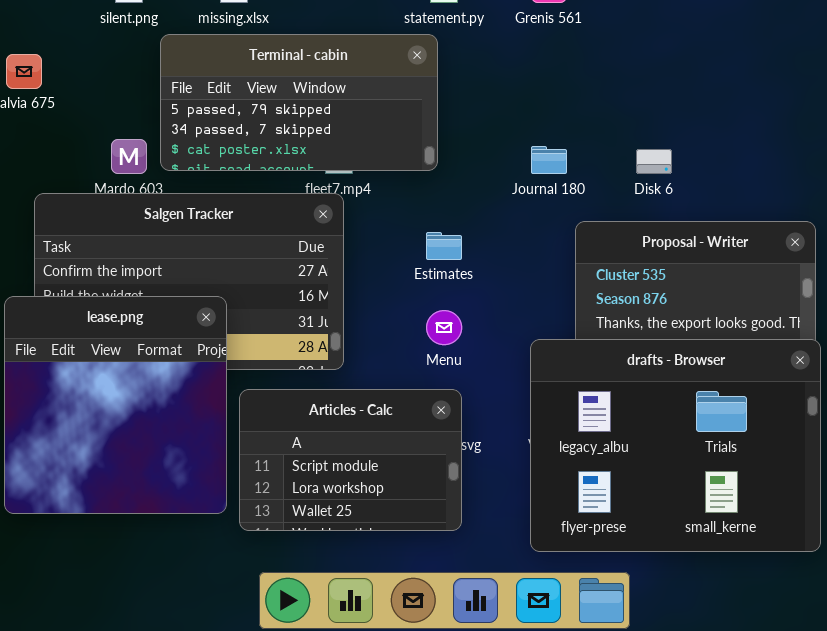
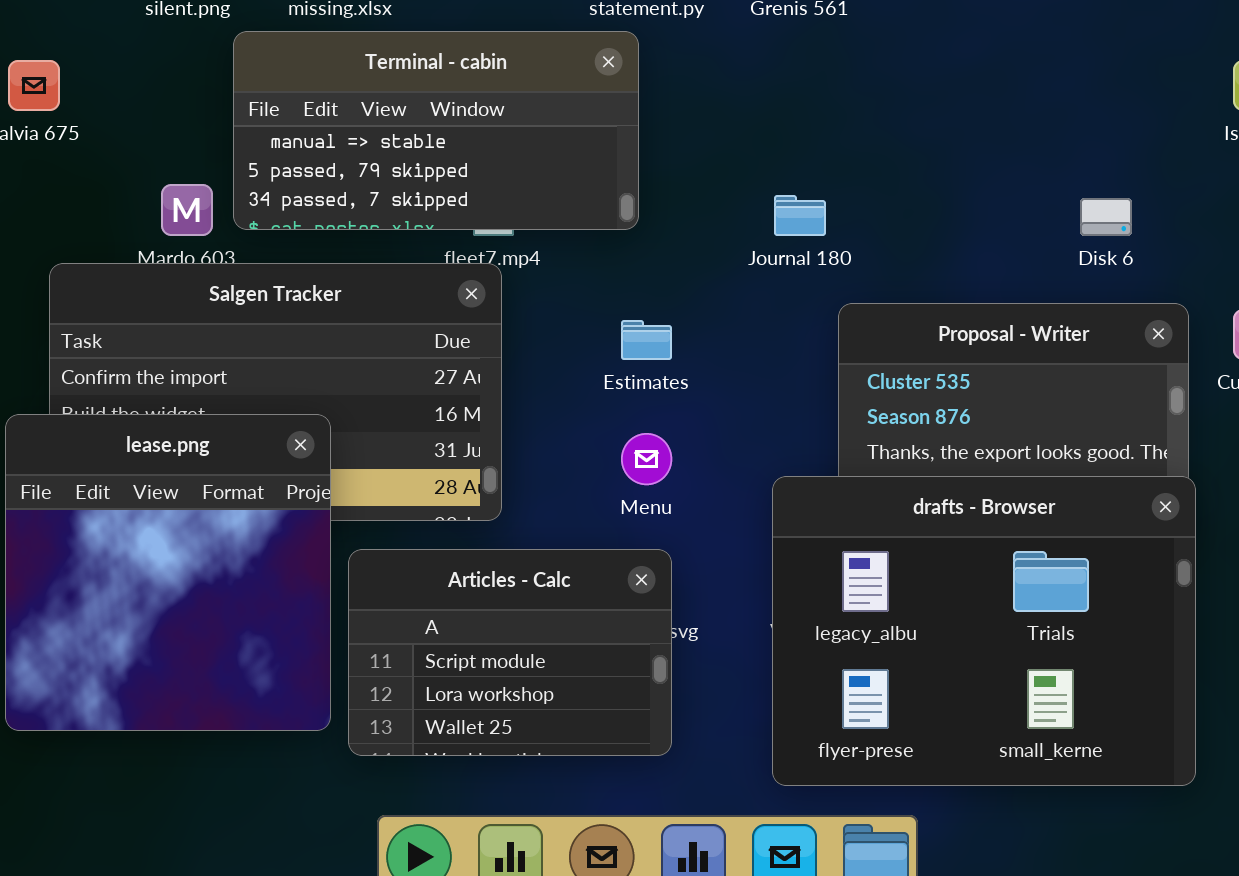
Terminal - cabin: [160,34,438,171] -> [233,31,639,230], scrolled up 1 row
Disk 6: [636,149,672,174] -> [1080,198,1132,236], moved

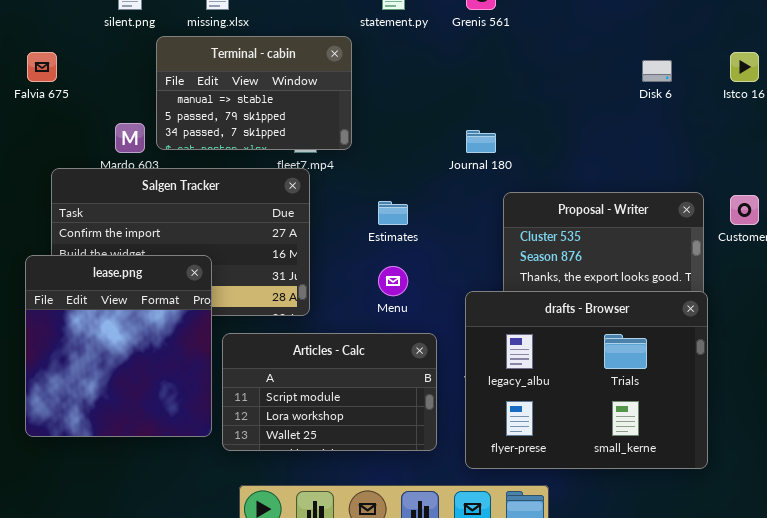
Terminal - cabin: [233,31,639,230] -> [156,36,352,150], resized
Disk 6: [1080,198,1132,236] -> [642,60,672,82], moved
Articles - Calc: [348,549,672,756] -> [222,333,437,451], resized

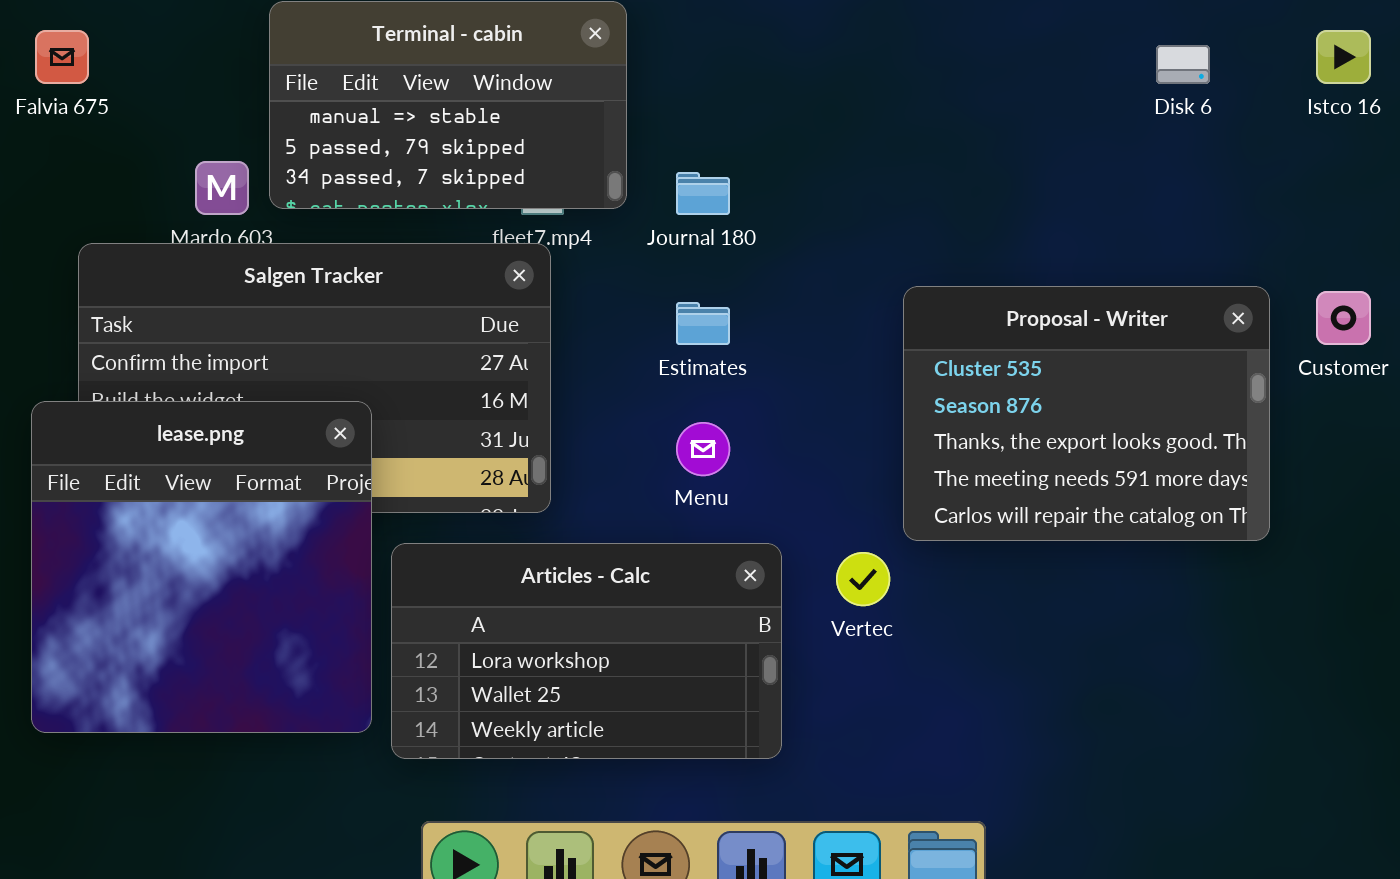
Journal 180: [466,130,496,153] -> [676,172,730,215], moved
drafts - Browser: [465,291,708,469] -> none, closed
Articles - Calc: [222,333,437,451] -> [391,543,782,759], scrolled down 1 row

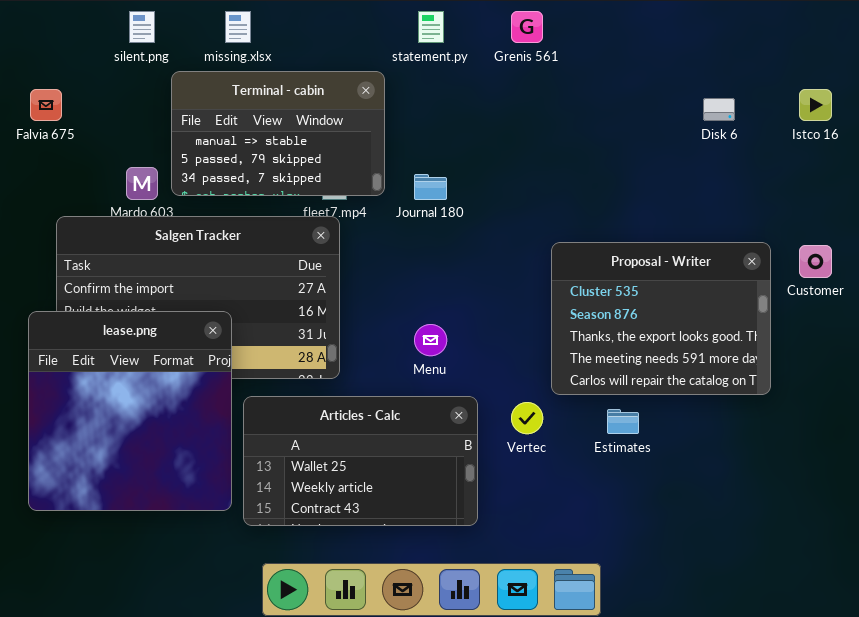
Estimates: [676,302,730,345] -> [607,409,639,434], moved
Articles - Calc: [391,543,782,759] -> [243,396,478,526], scrolled down 1 row

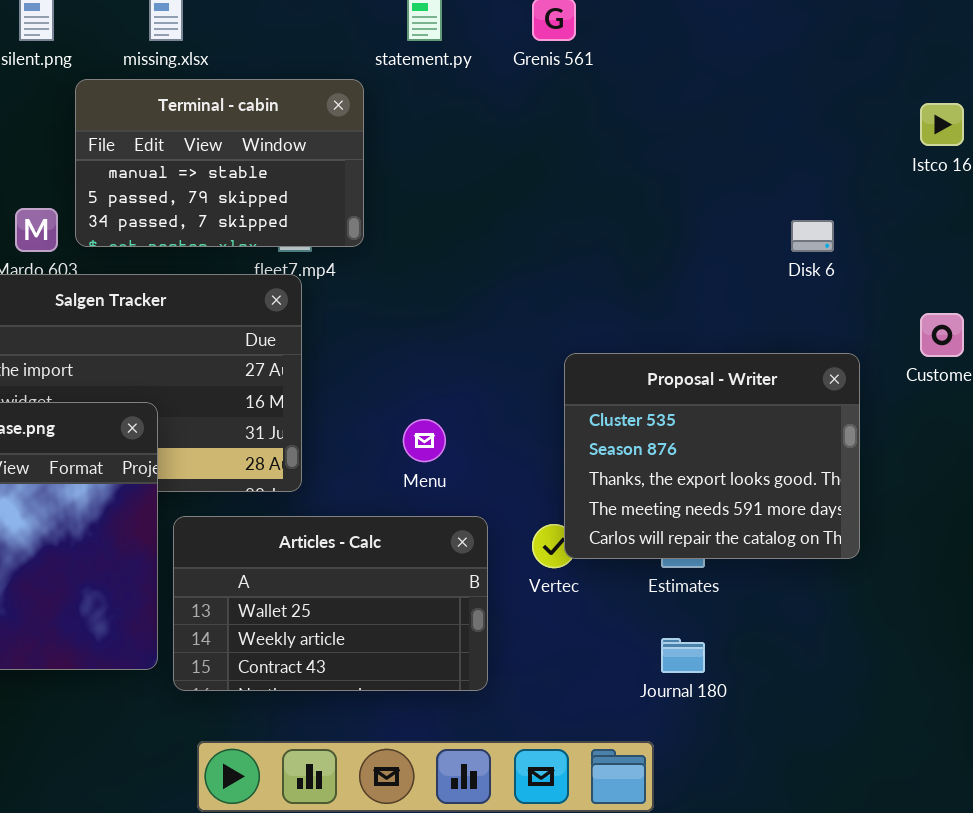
Disk 6: [703,98,735,121] -> [791,220,834,252], moved
Journal 180: [414,174,447,200] -> [661,638,705,673], moved
Proposal - Writer: [551,242,771,395] -> [564,353,860,559], moved

